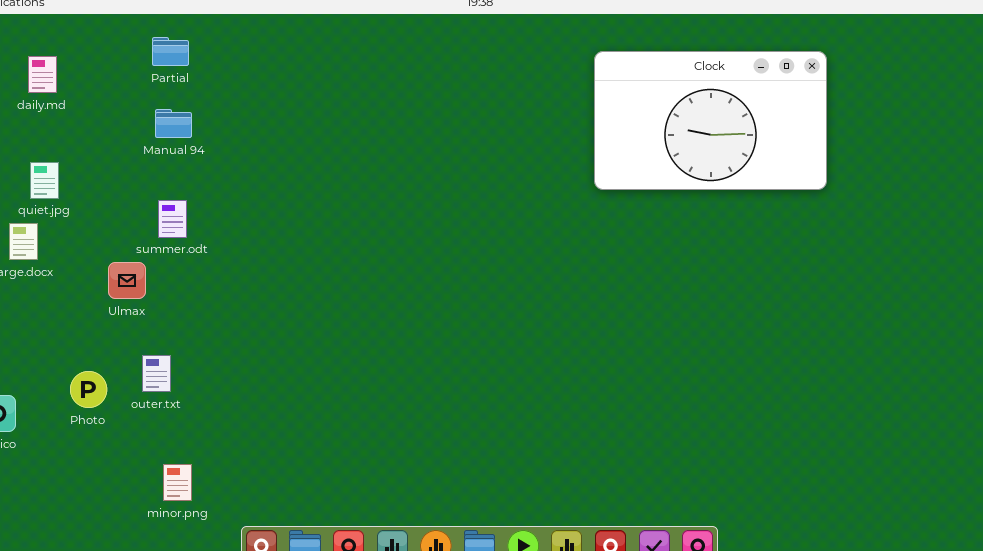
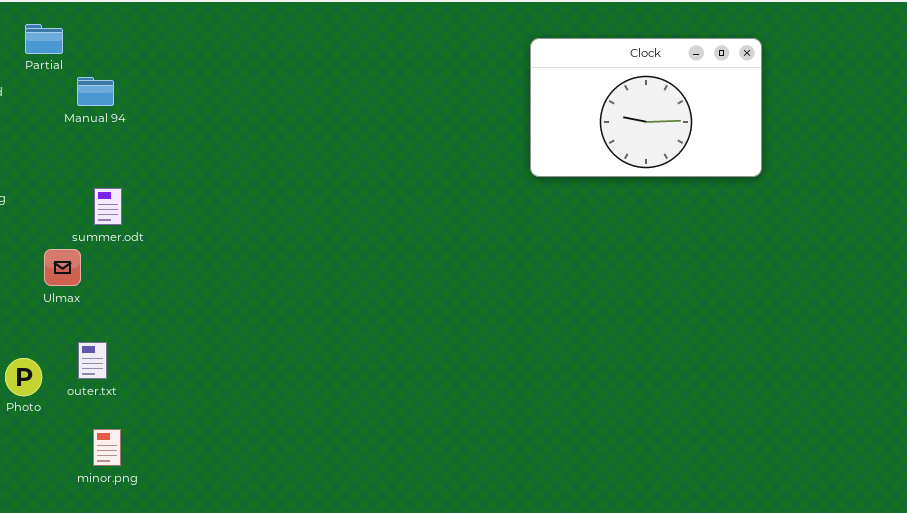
Partial: [152,37,189,66] -> [25,24,63,54], moved
Manual 94: [155,109,192,138] -> [77,77,114,106], moved
minor.png: [163,464,192,501] -> [93,429,121,466], moved

